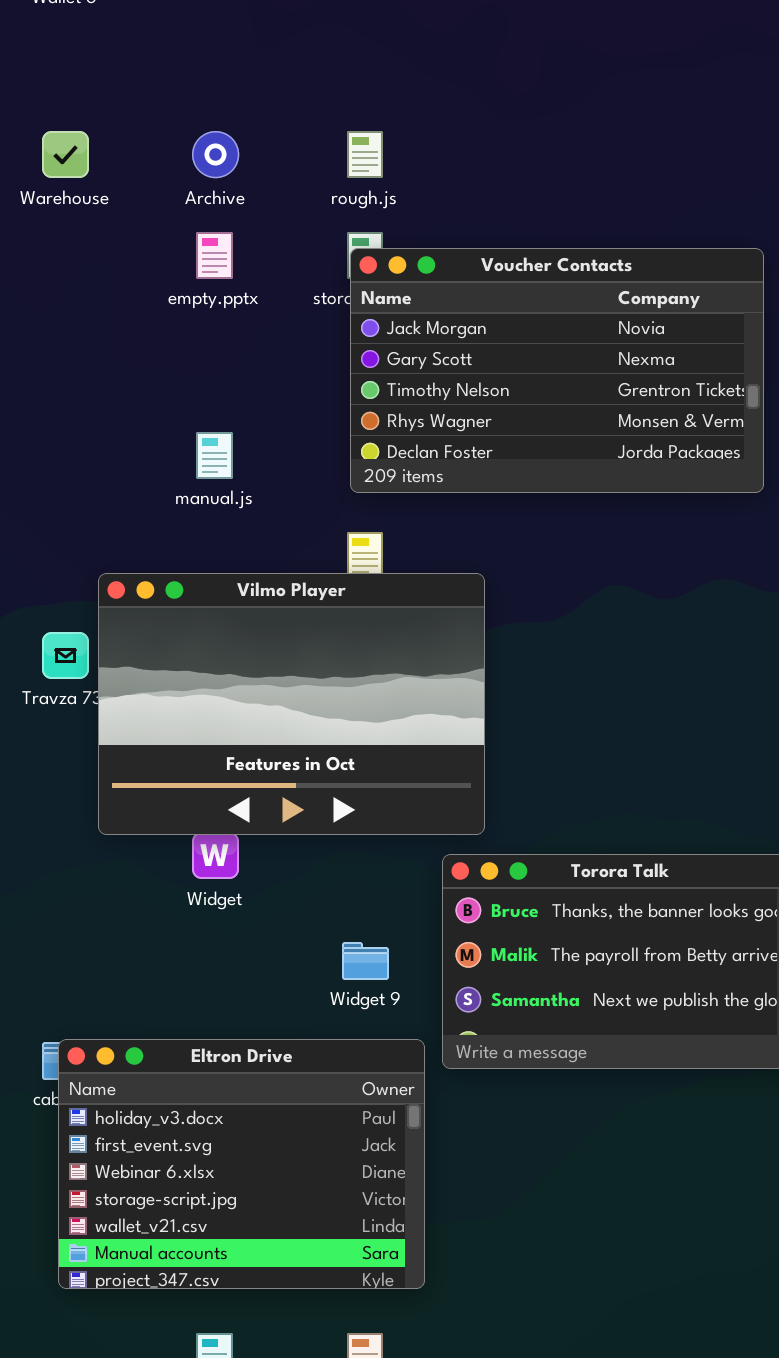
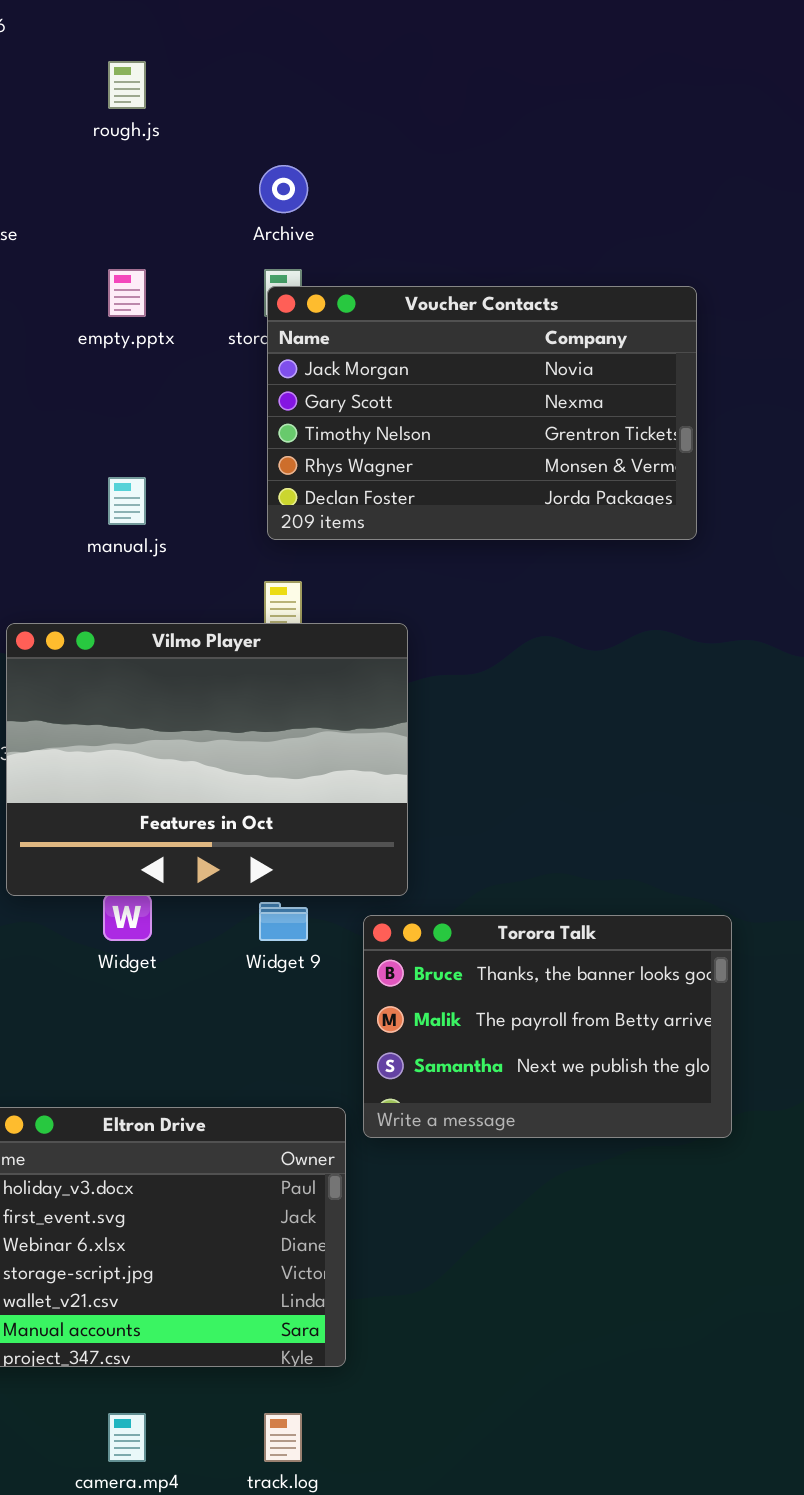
Archive: [192,131,239,178] -> [259,165,308,213], moved
rough.js: [347,131,383,178] -> [108,61,146,109], moved
Widget 9: [342,942,389,980] -> [259,902,308,941], moved

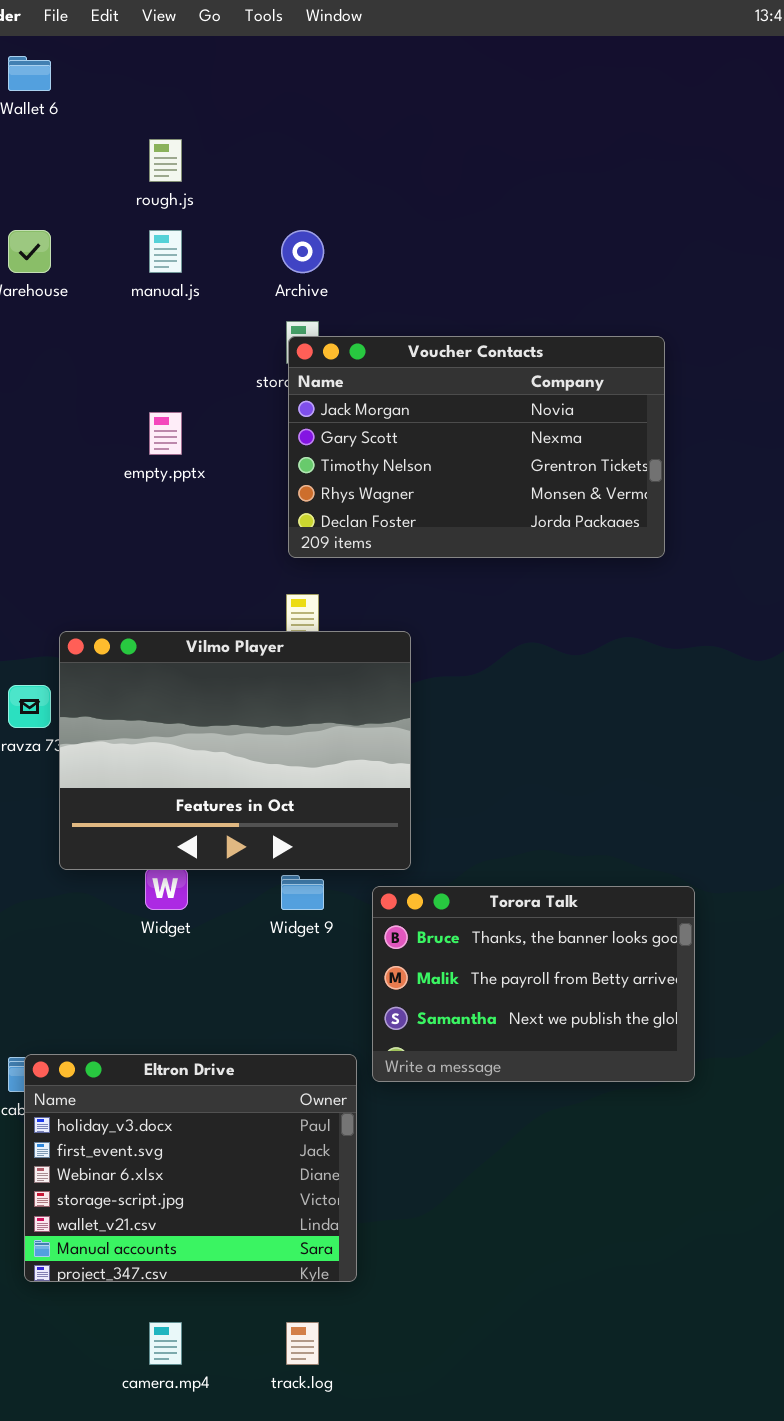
empty.pptx: [108,269,146,317] -> [149,412,182,455], moved
manual.js: [108,477,146,525] -> [149,230,182,273], moved

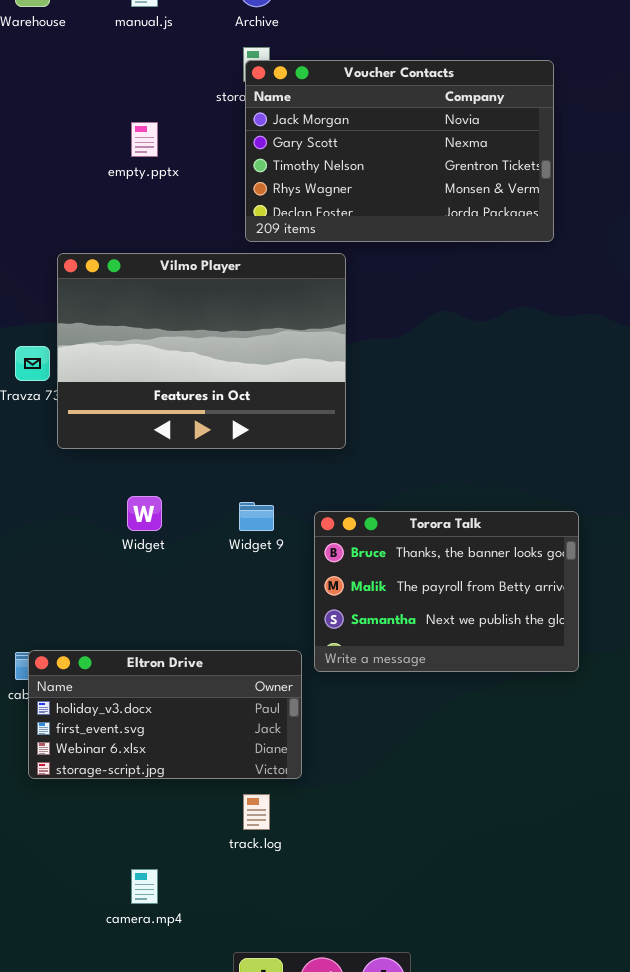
Vilmo Player: [59,631,411,870] -> [57,253,346,449], moved
Eltron Drive: [24,1054,357,1282] -> [28,650,302,779], resized
track.log: [286,1322,319,1365] -> [243,794,270,830], moved

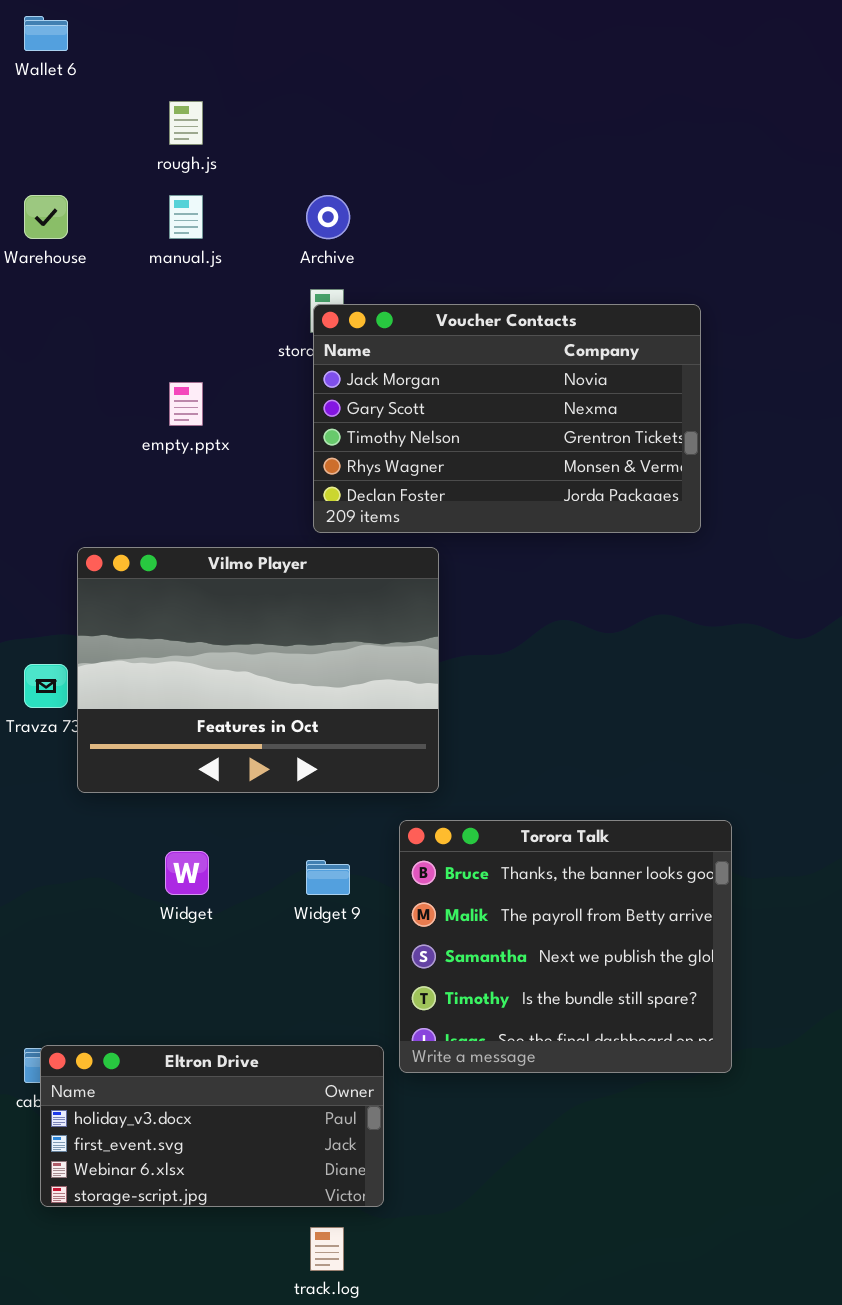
Torora Talk: [314,511,579,672] -> [399,820,732,1073], resized

